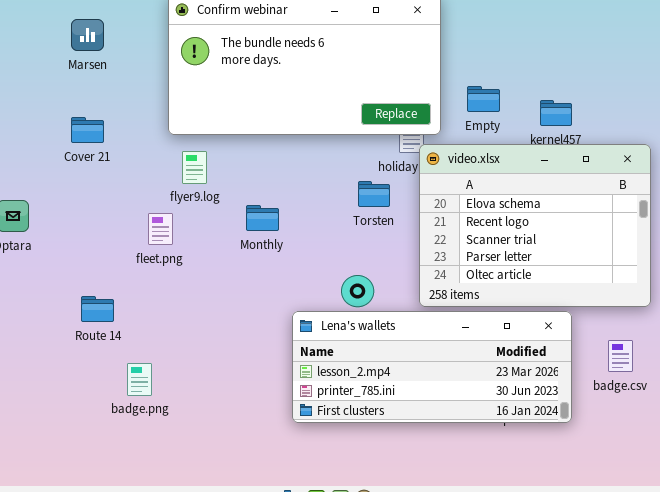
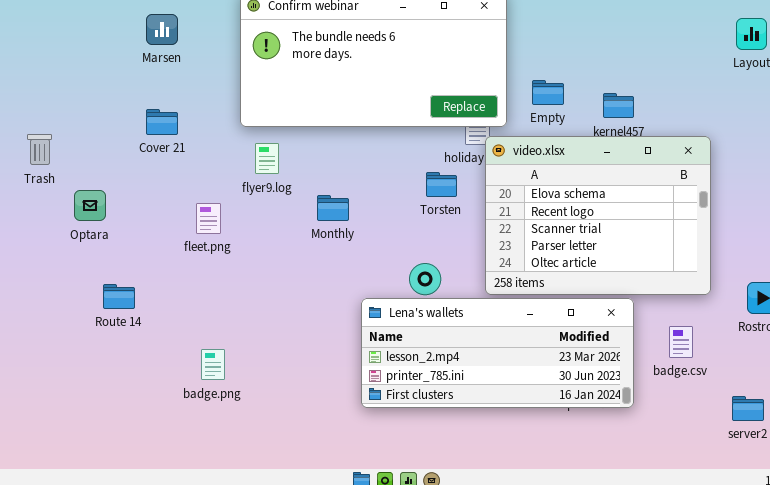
fleet.png: [148,213,173,245] -> [196,203,221,234], moved
Route 14: [81,296,114,322] -> [103,284,135,309], moved

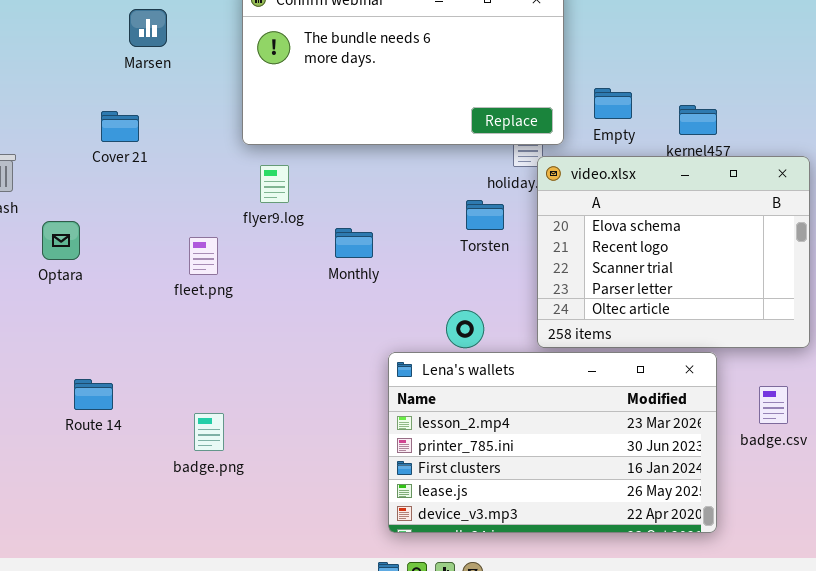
Cover 21: [146,109,178,135] -> [101,111,139,142], moved
Route 14: [103,284,135,309] -> [74,379,113,410], moved
Lena's wallets: [361,298,634,408] -> [388,352,717,533], resized

